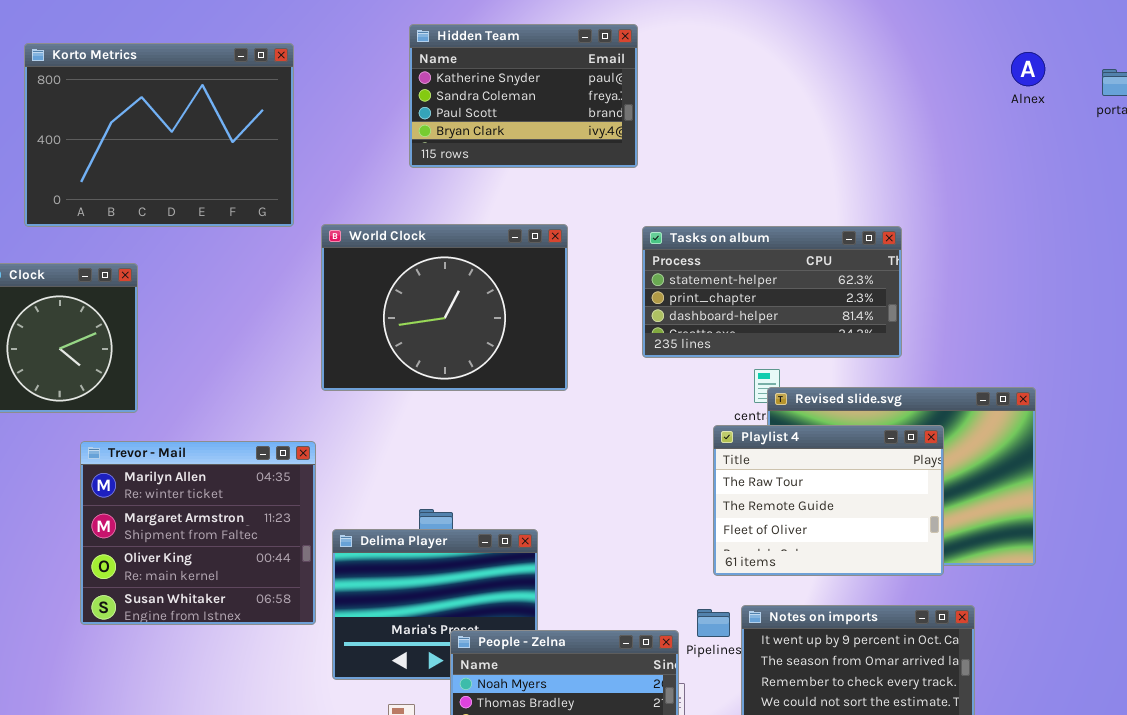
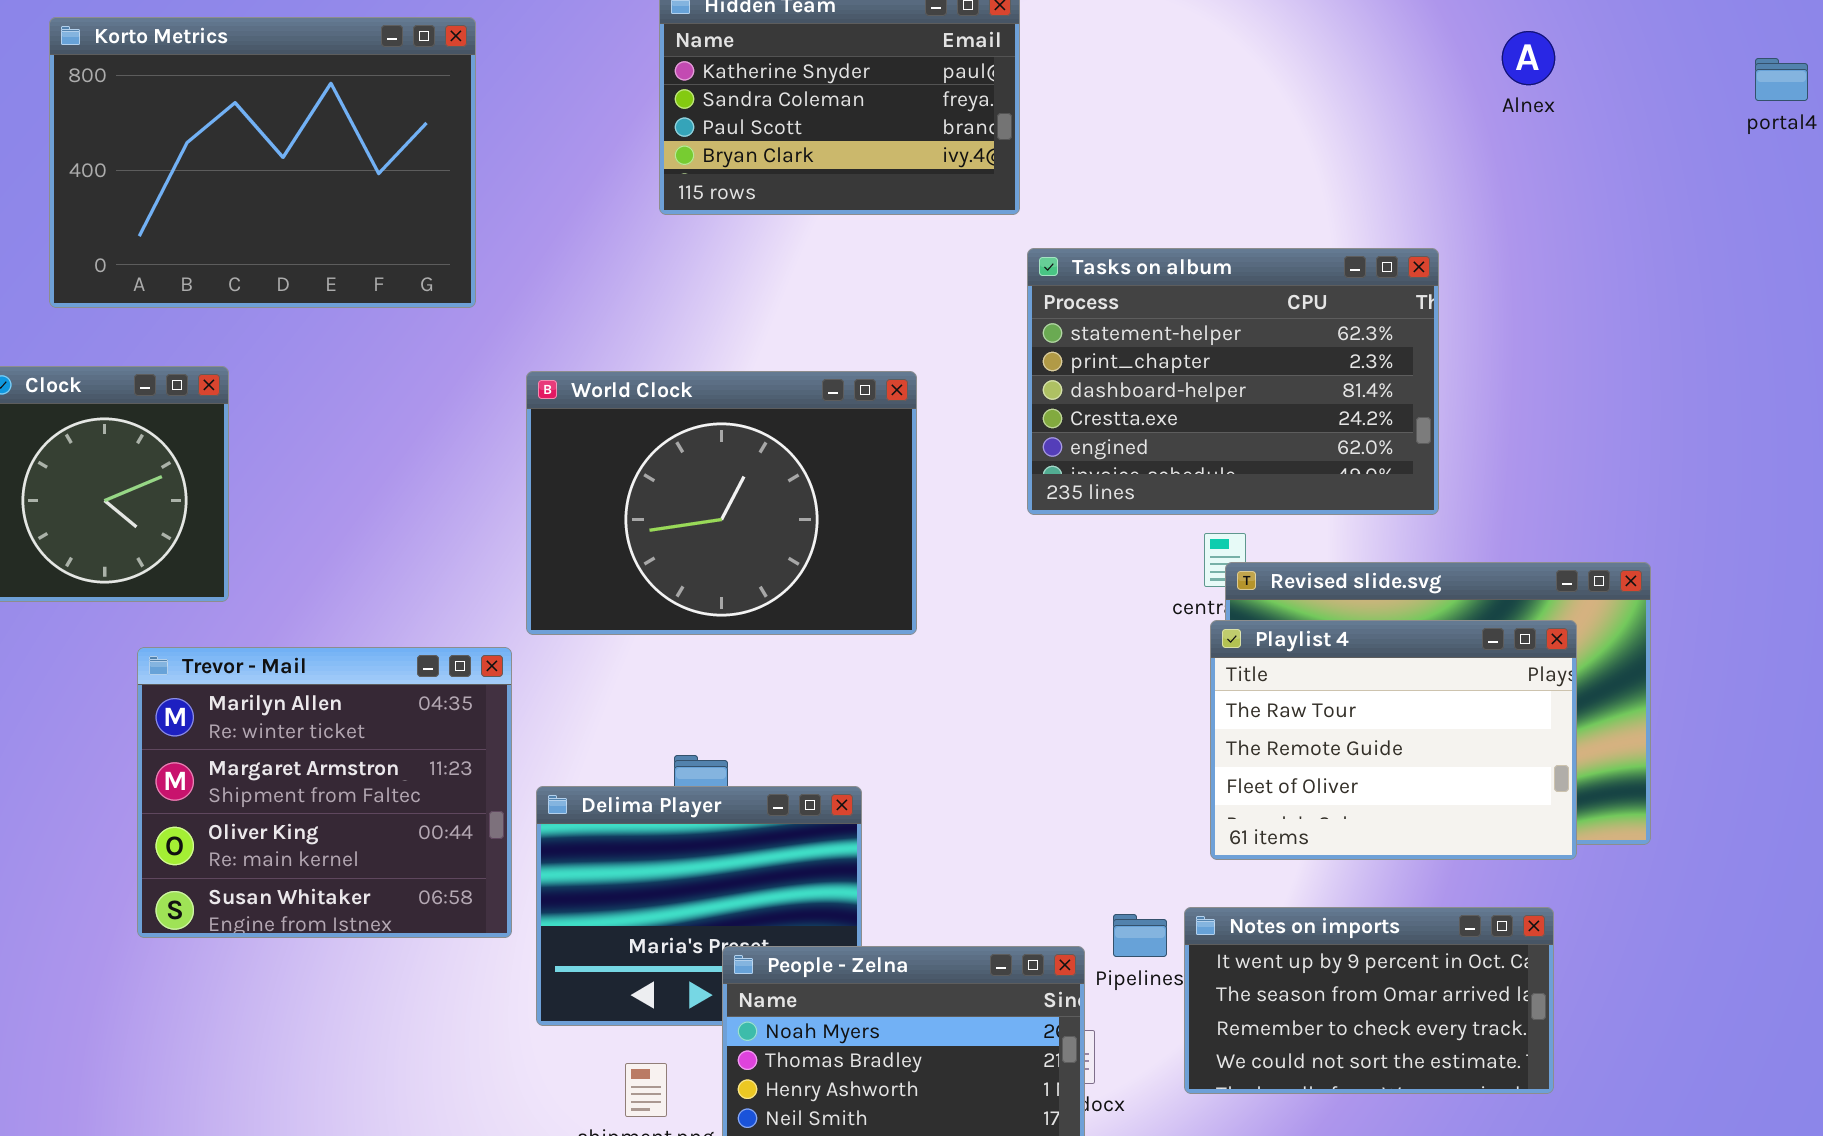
Alnex: [1011,52,1045,86] -> [1502,31,1555,85], moved
World Clock: [321,224,568,391] -> [526,371,917,635], moved
Tasks on album: [642,226,902,358] -> [1027,248,1439,515], resized
Playlist 4: [713,425,944,576] -> [1210,620,1577,860], moved

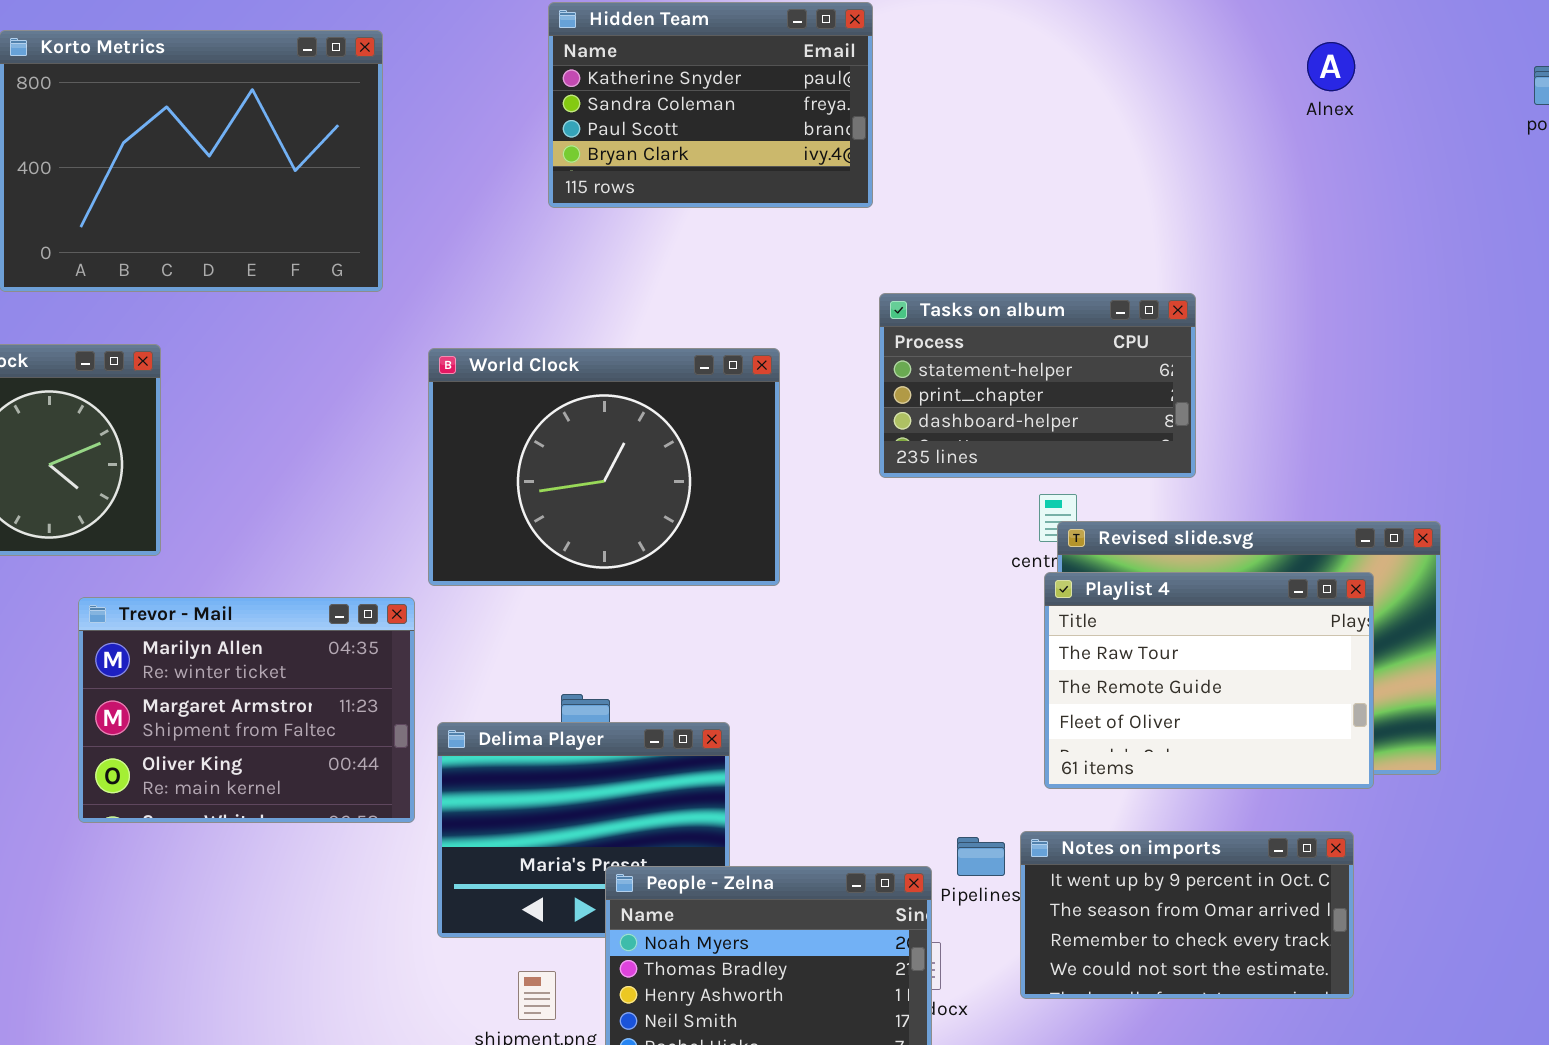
Tasks on album: [1027,248,1439,515] -> [879,293,1196,478], resized
Trevor - Mail: [137,647,512,938] -> [78,597,415,823], resized

